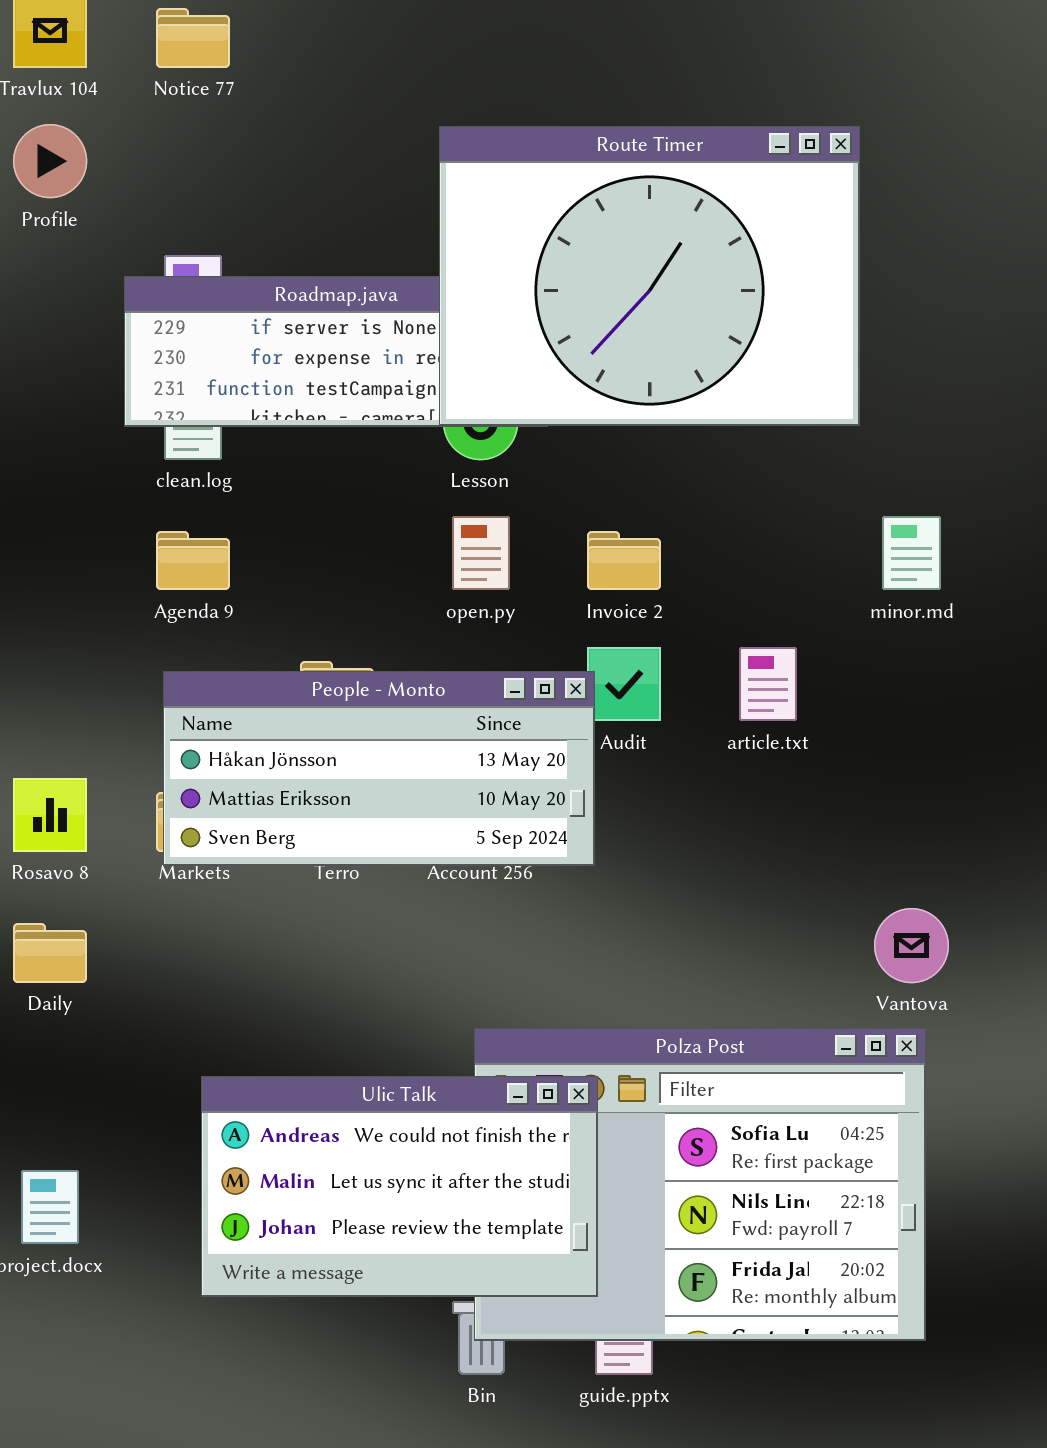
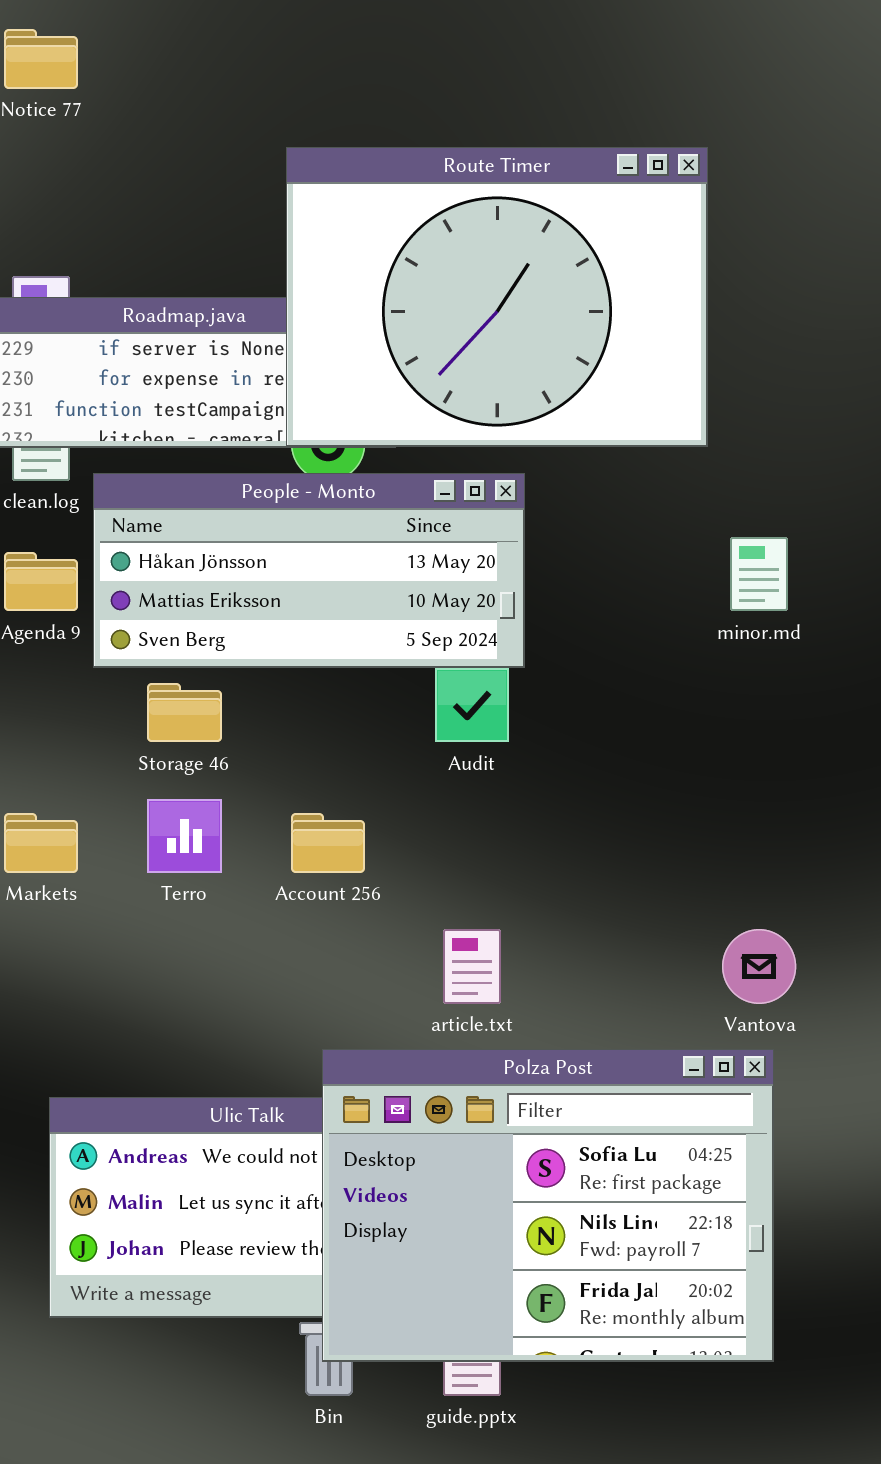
article.txt: [739,647,797,721] -> [443,929,501,1004], moved
People - Monto: [163,671,595,866] -> [93,473,525,668], moved
Polza Post: [474,1028,926,1341] -> [322,1049,774,1362], raised

